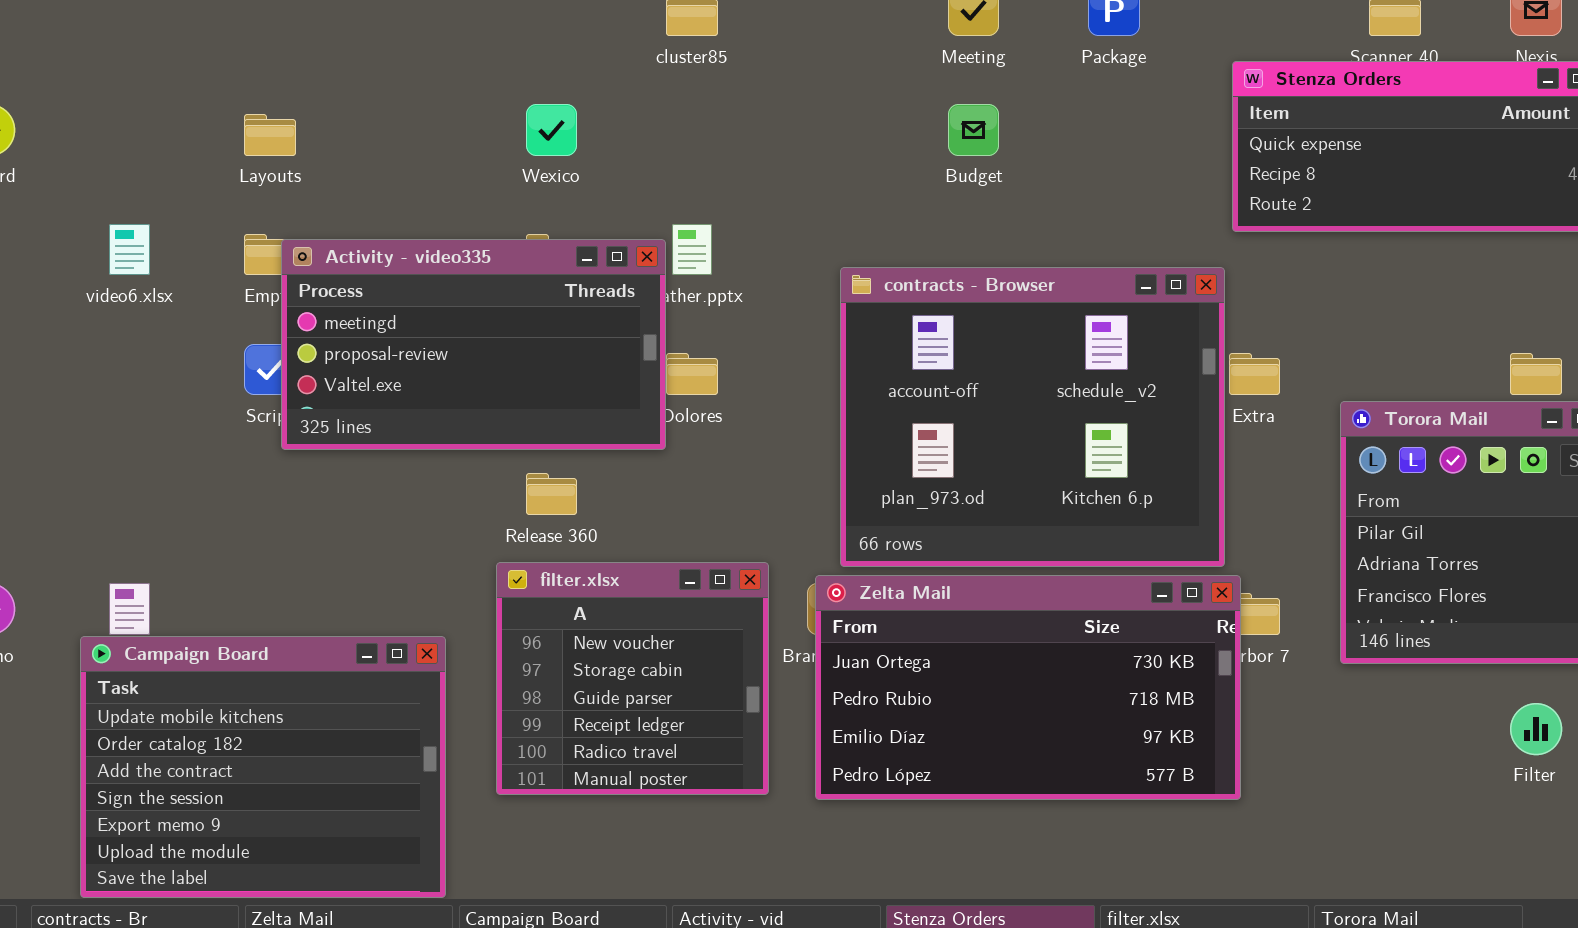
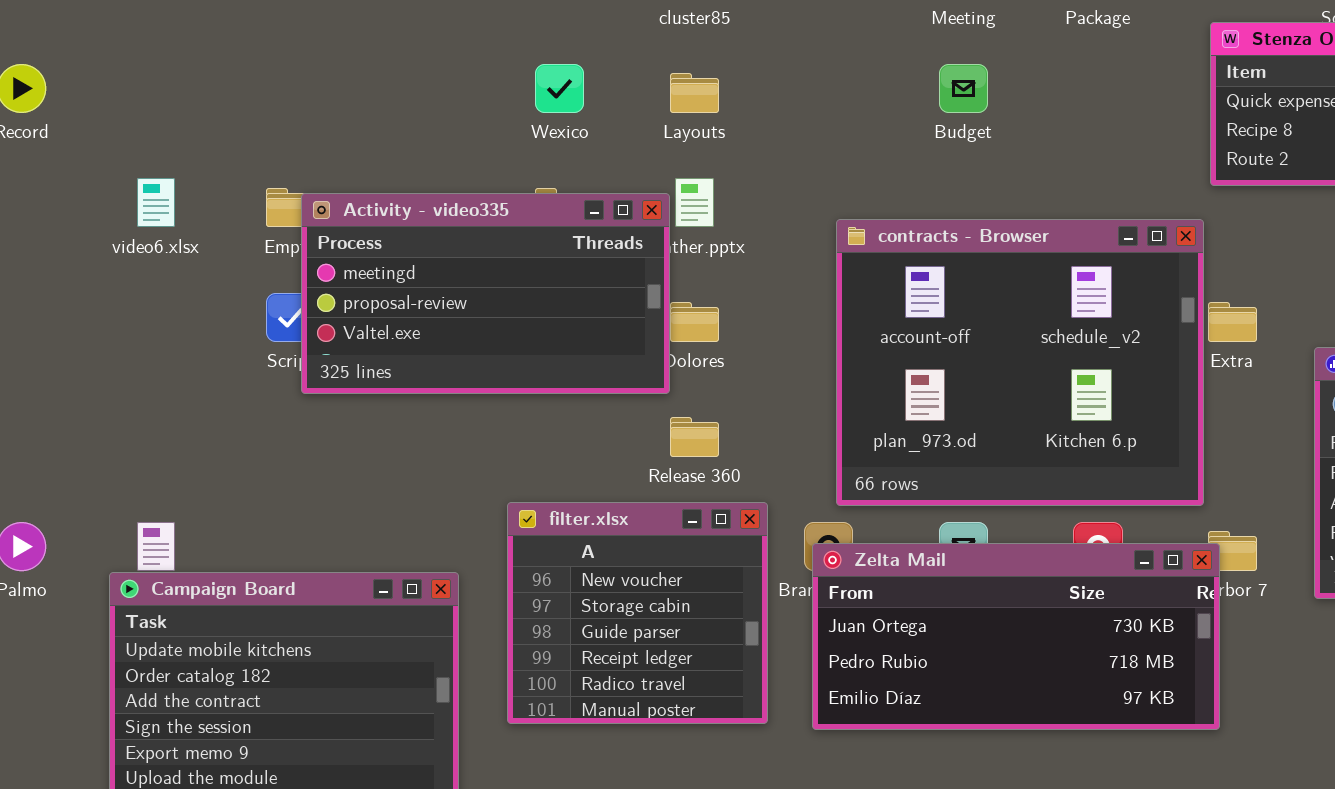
Layouts: [244,114,296,156] -> [670,73,719,113], moved
Release 360: [526,473,577,515] -> [670,417,719,457], moved
Zelta Mail: [815,575,1241,800] -> [812,543,1220,730], resized

